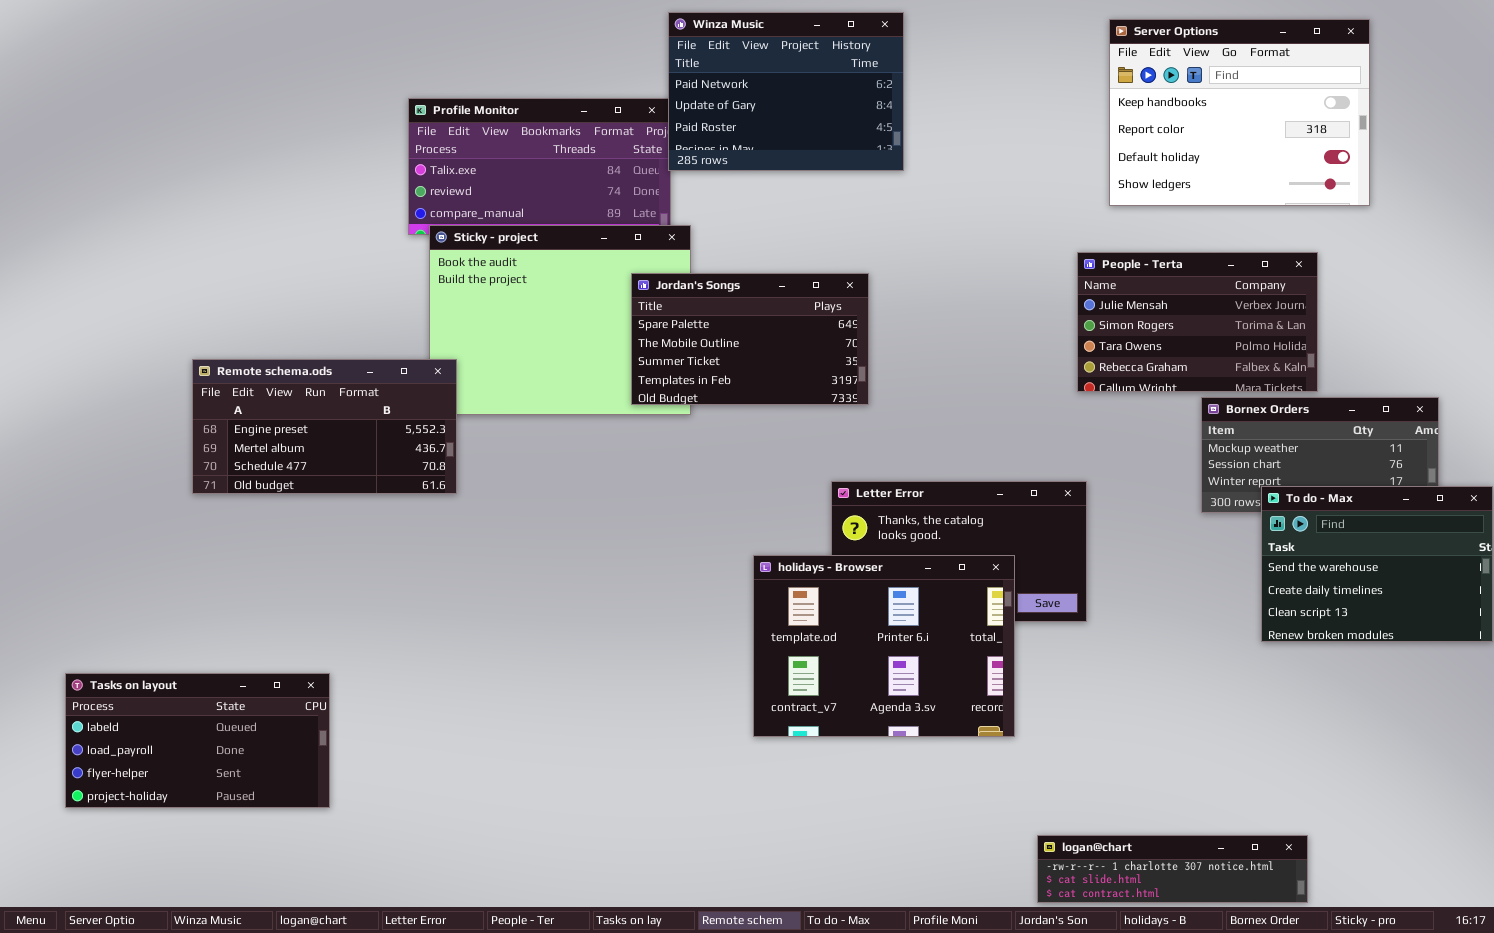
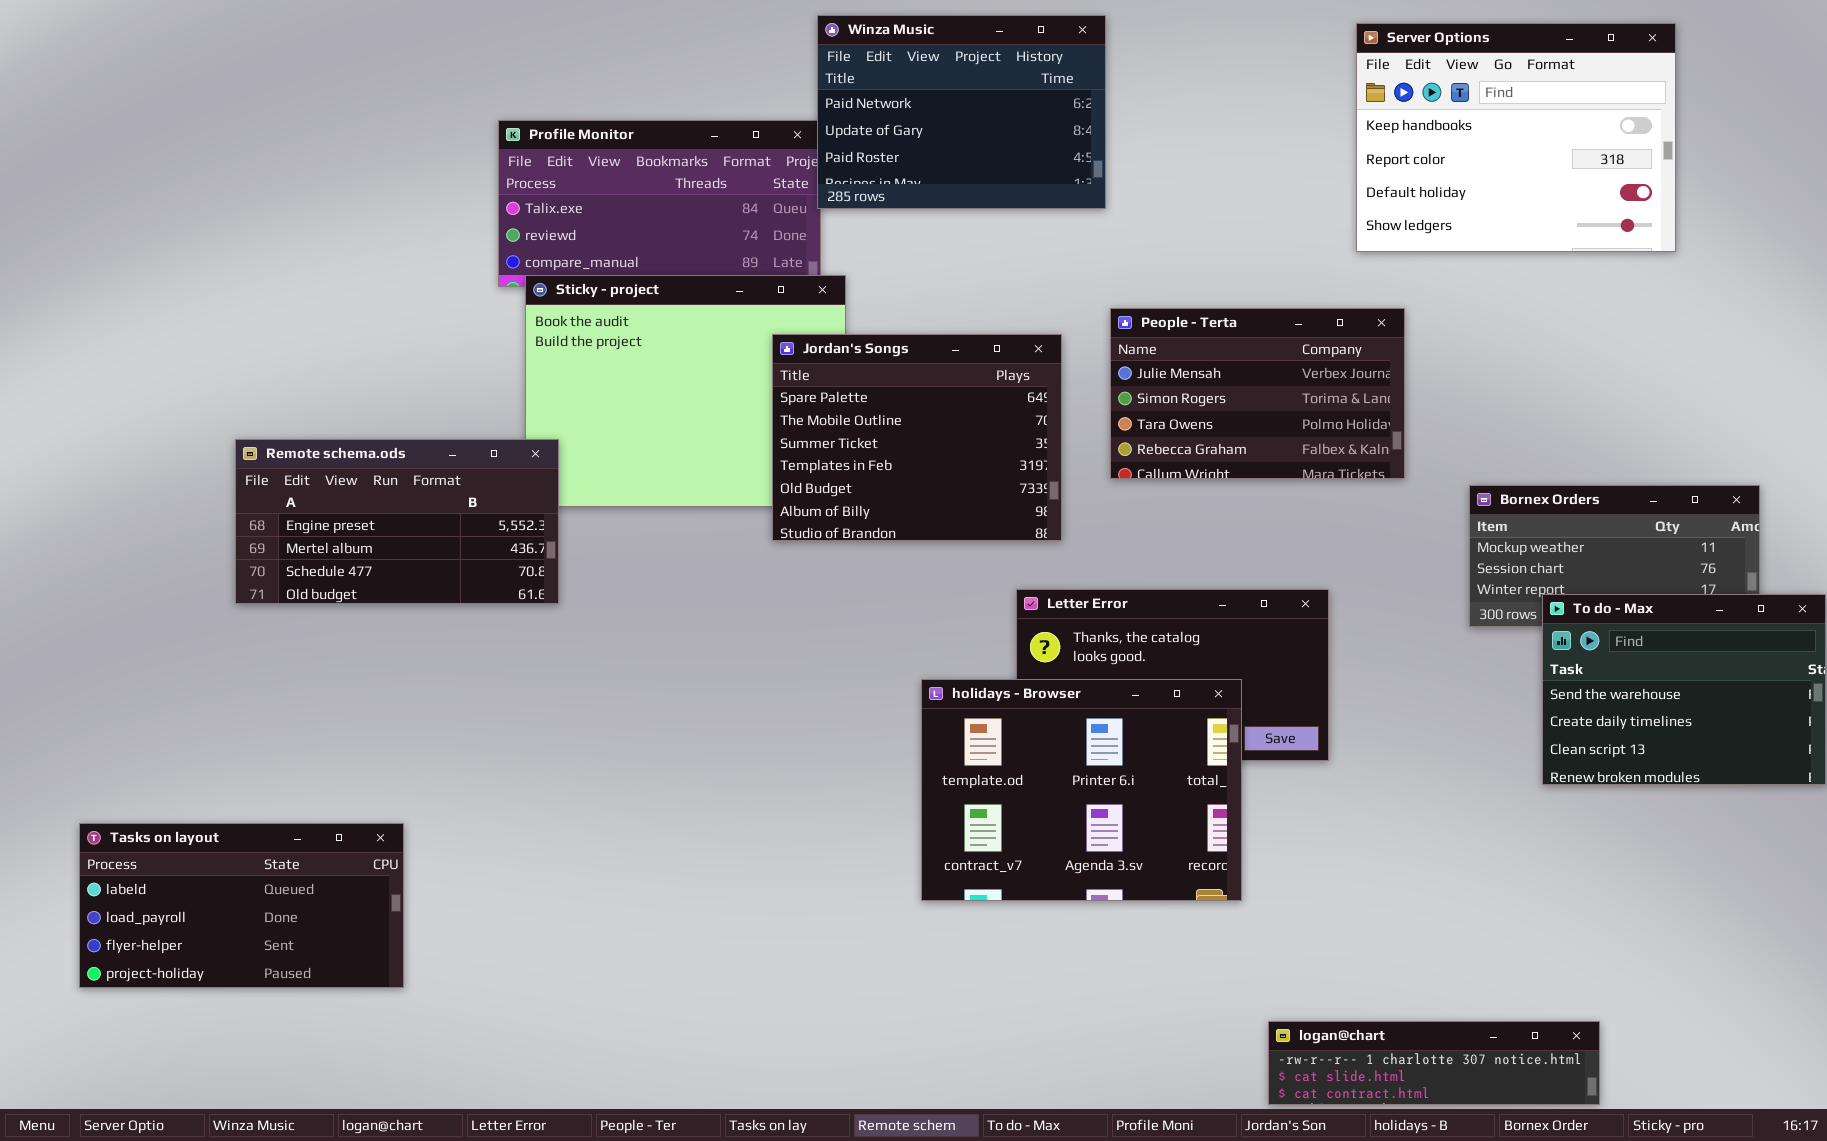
People - Terta: [1077,252,1318,392] -> [1110,308,1405,479], moved
Jordan's Songs: [631,273,869,405] -> [772,334,1062,541], resized

